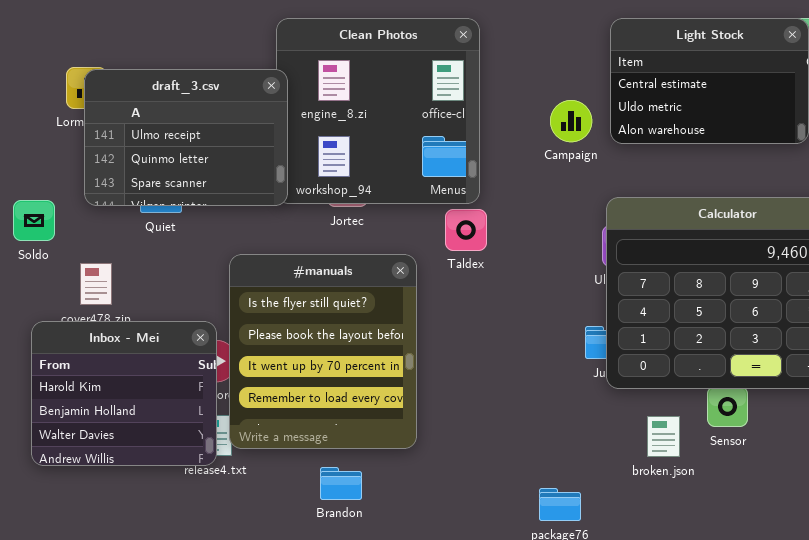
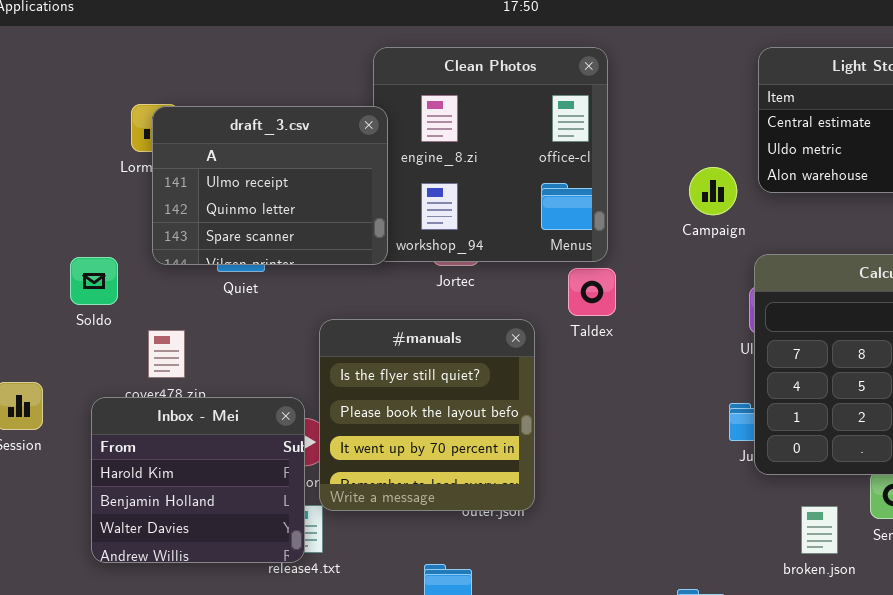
Campaign: [550,100,592,142] -> [689,167,737,215], moved
#manuals: [229,254,417,449] -> [319,319,535,511], resized

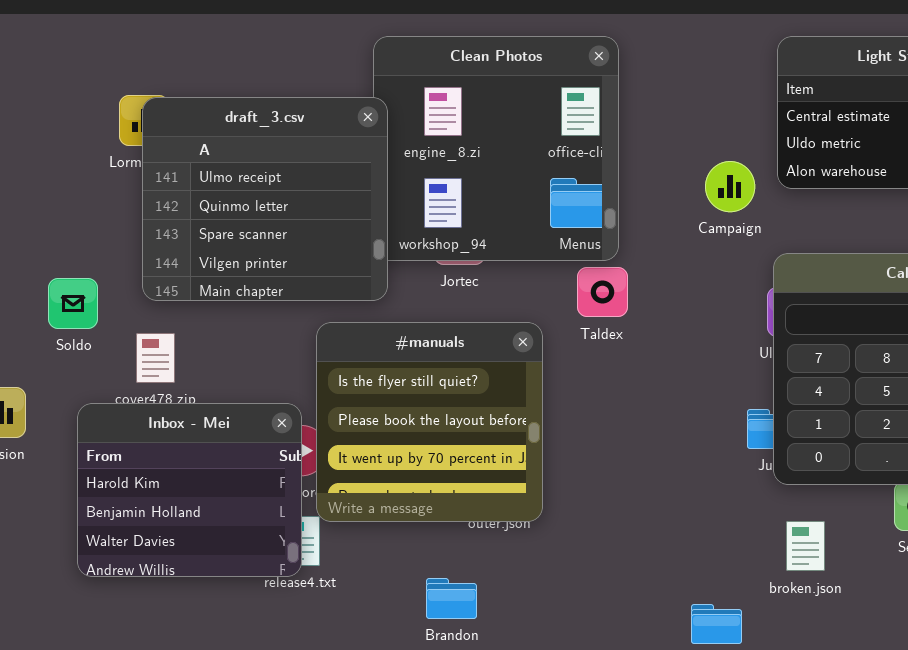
draft_3.csv: [152,106,388,265] -> [142,97,388,301], resized
Soldo: [70,257,118,305] -> [48,278,98,329], moved
broken.json: [801,506,838,554] -> [786,521,825,571], moved

